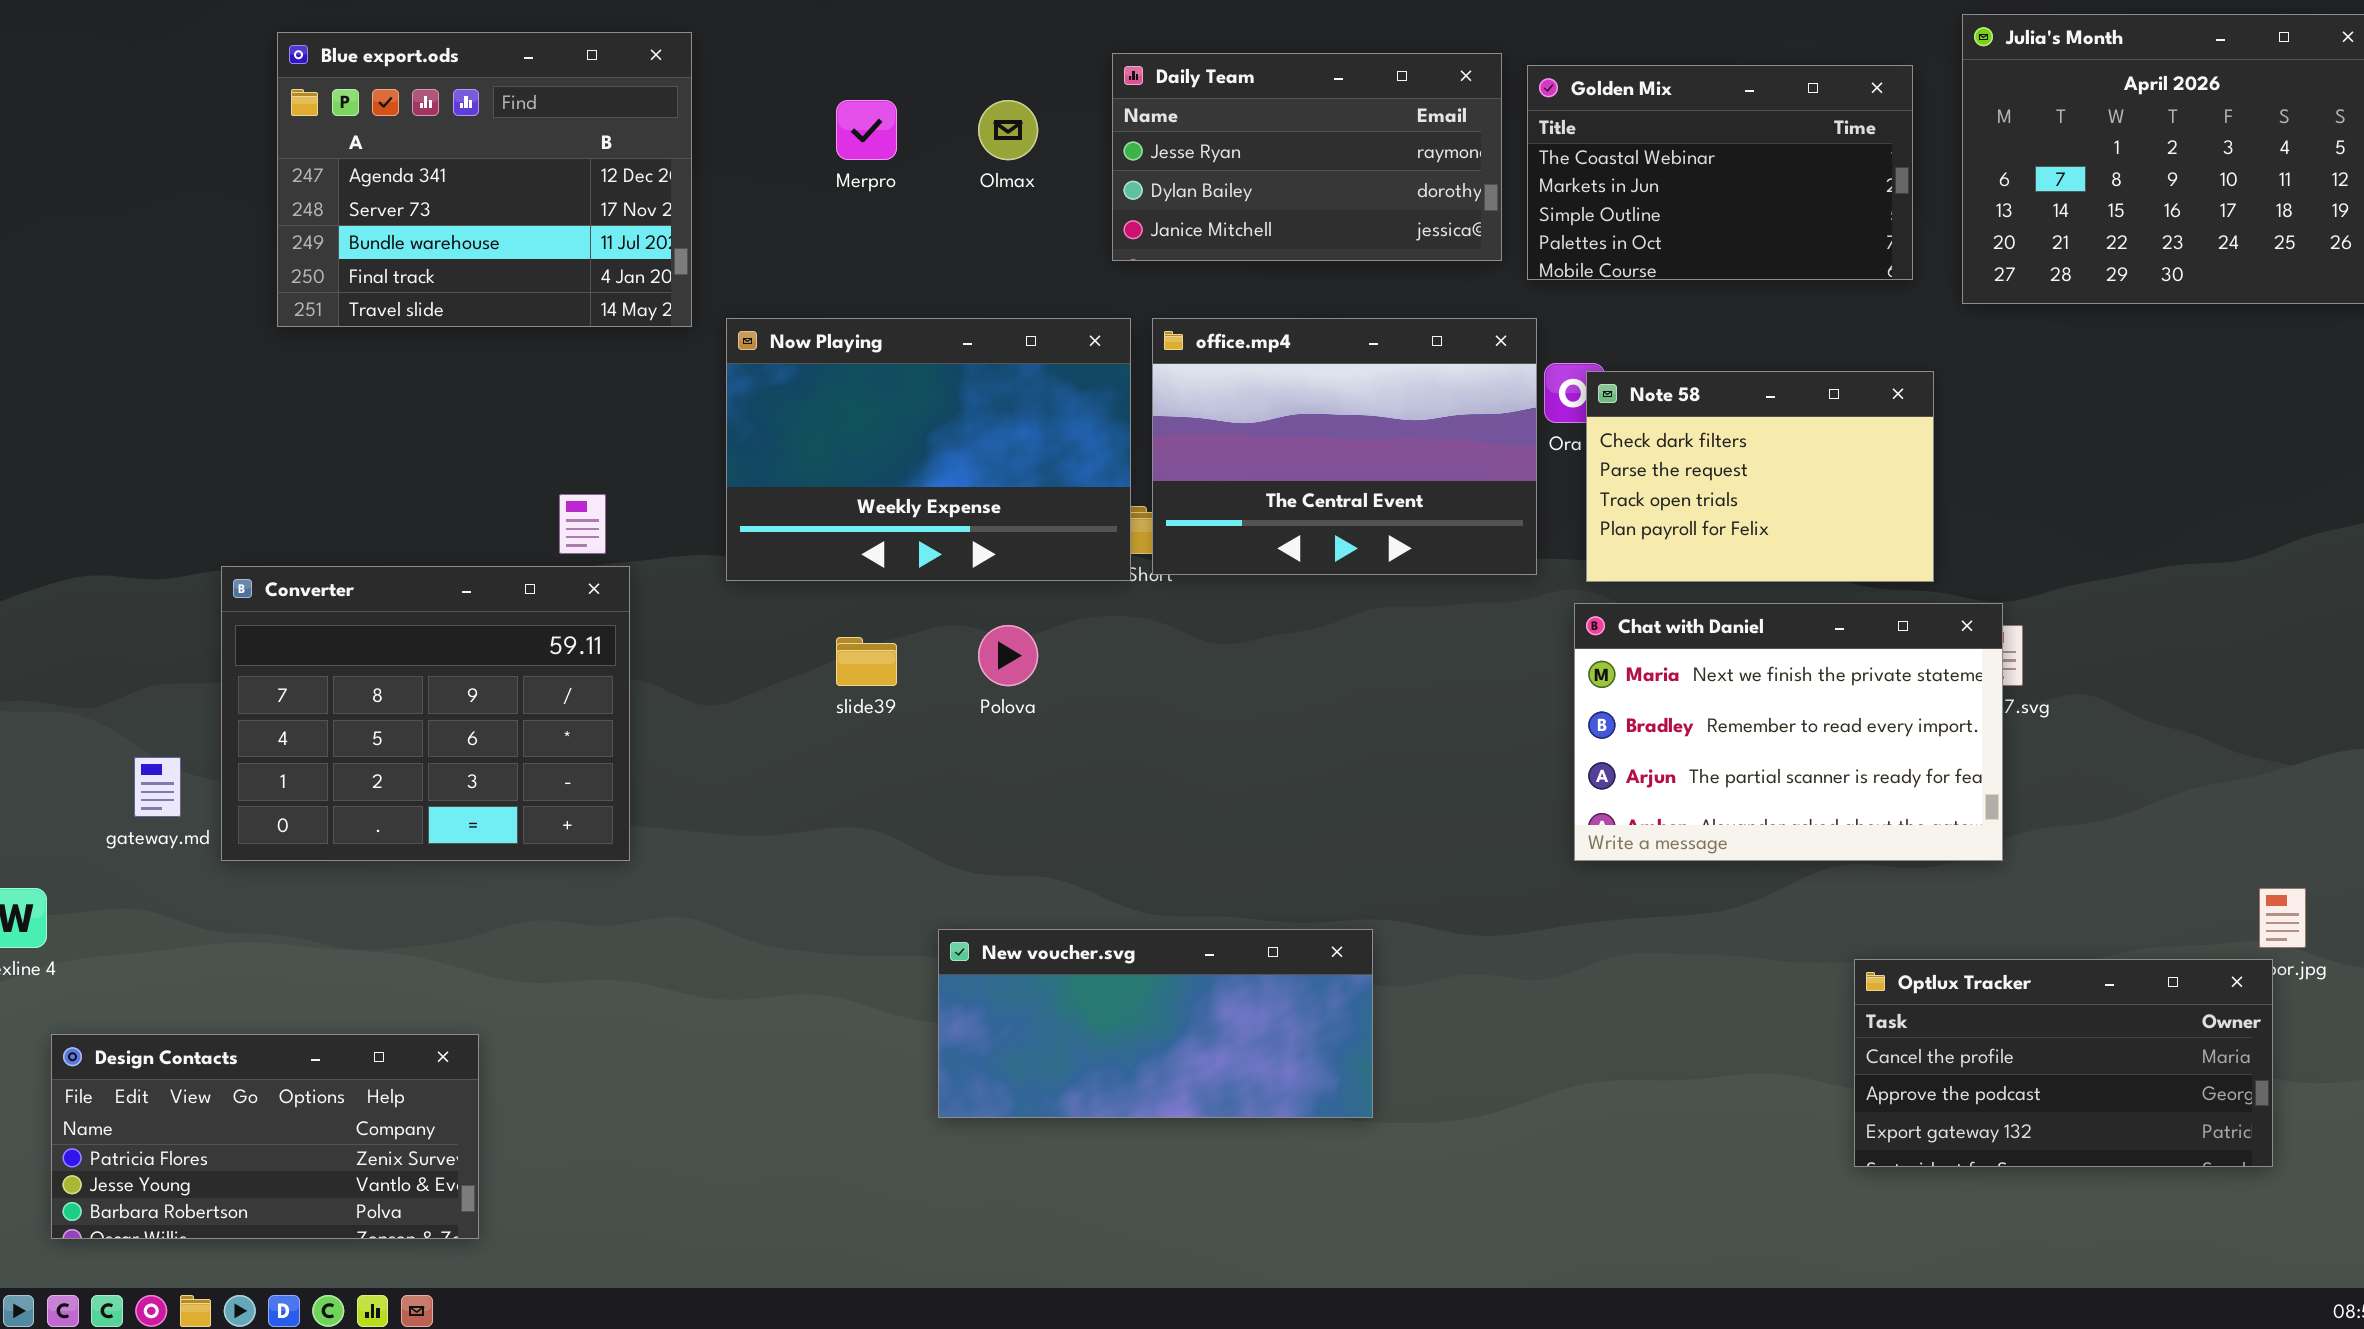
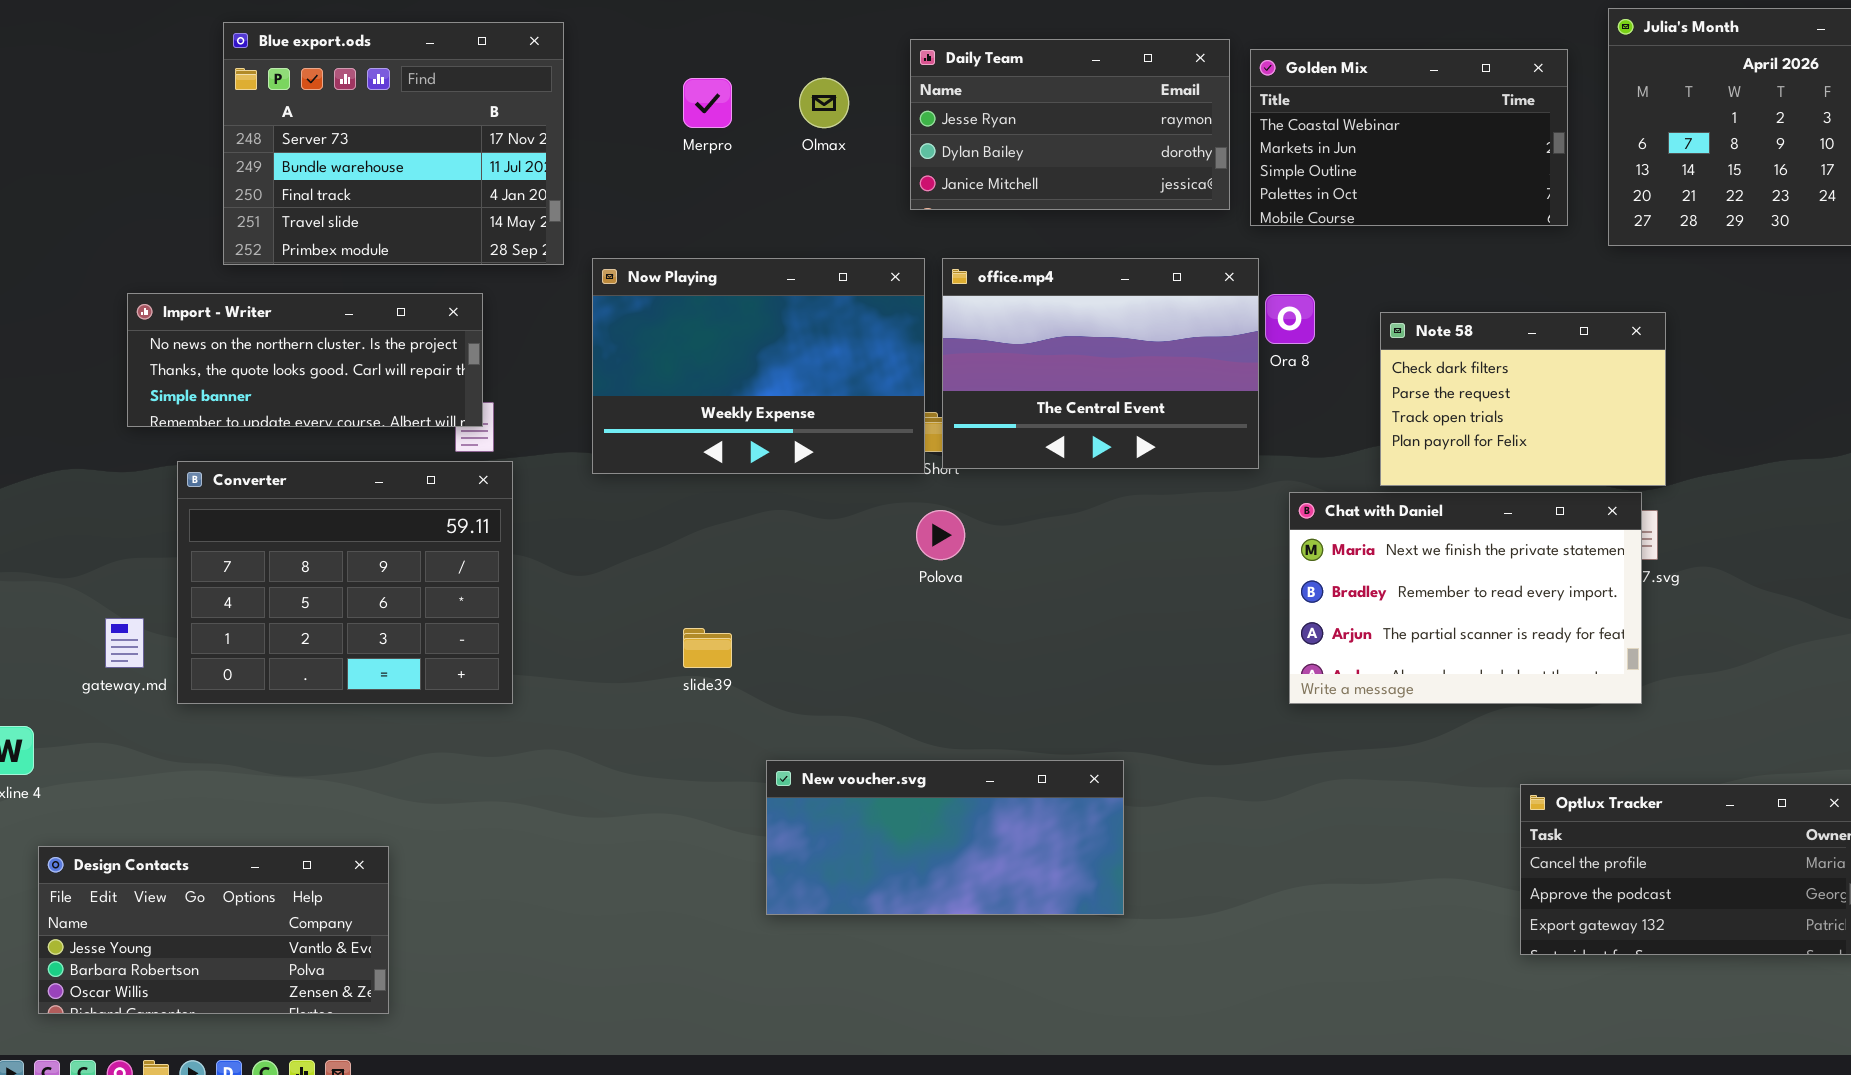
Blue export.ods: [277,32,692,327] -> [223,22,564,265], scrolled down 1 row
Import - Writer: none -> [127,293,483,427], opened
Note 58: [1586,371,1934,582] -> [1380,312,1666,486], moved
Polova: [978,625,1038,686] -> [916,510,965,560], moved
slide39: [836,637,897,686] -> [683,628,732,668], moved
Design Contacts: [51,1034,479,1239] -> [38,846,389,1014], scrolled down 1 row

